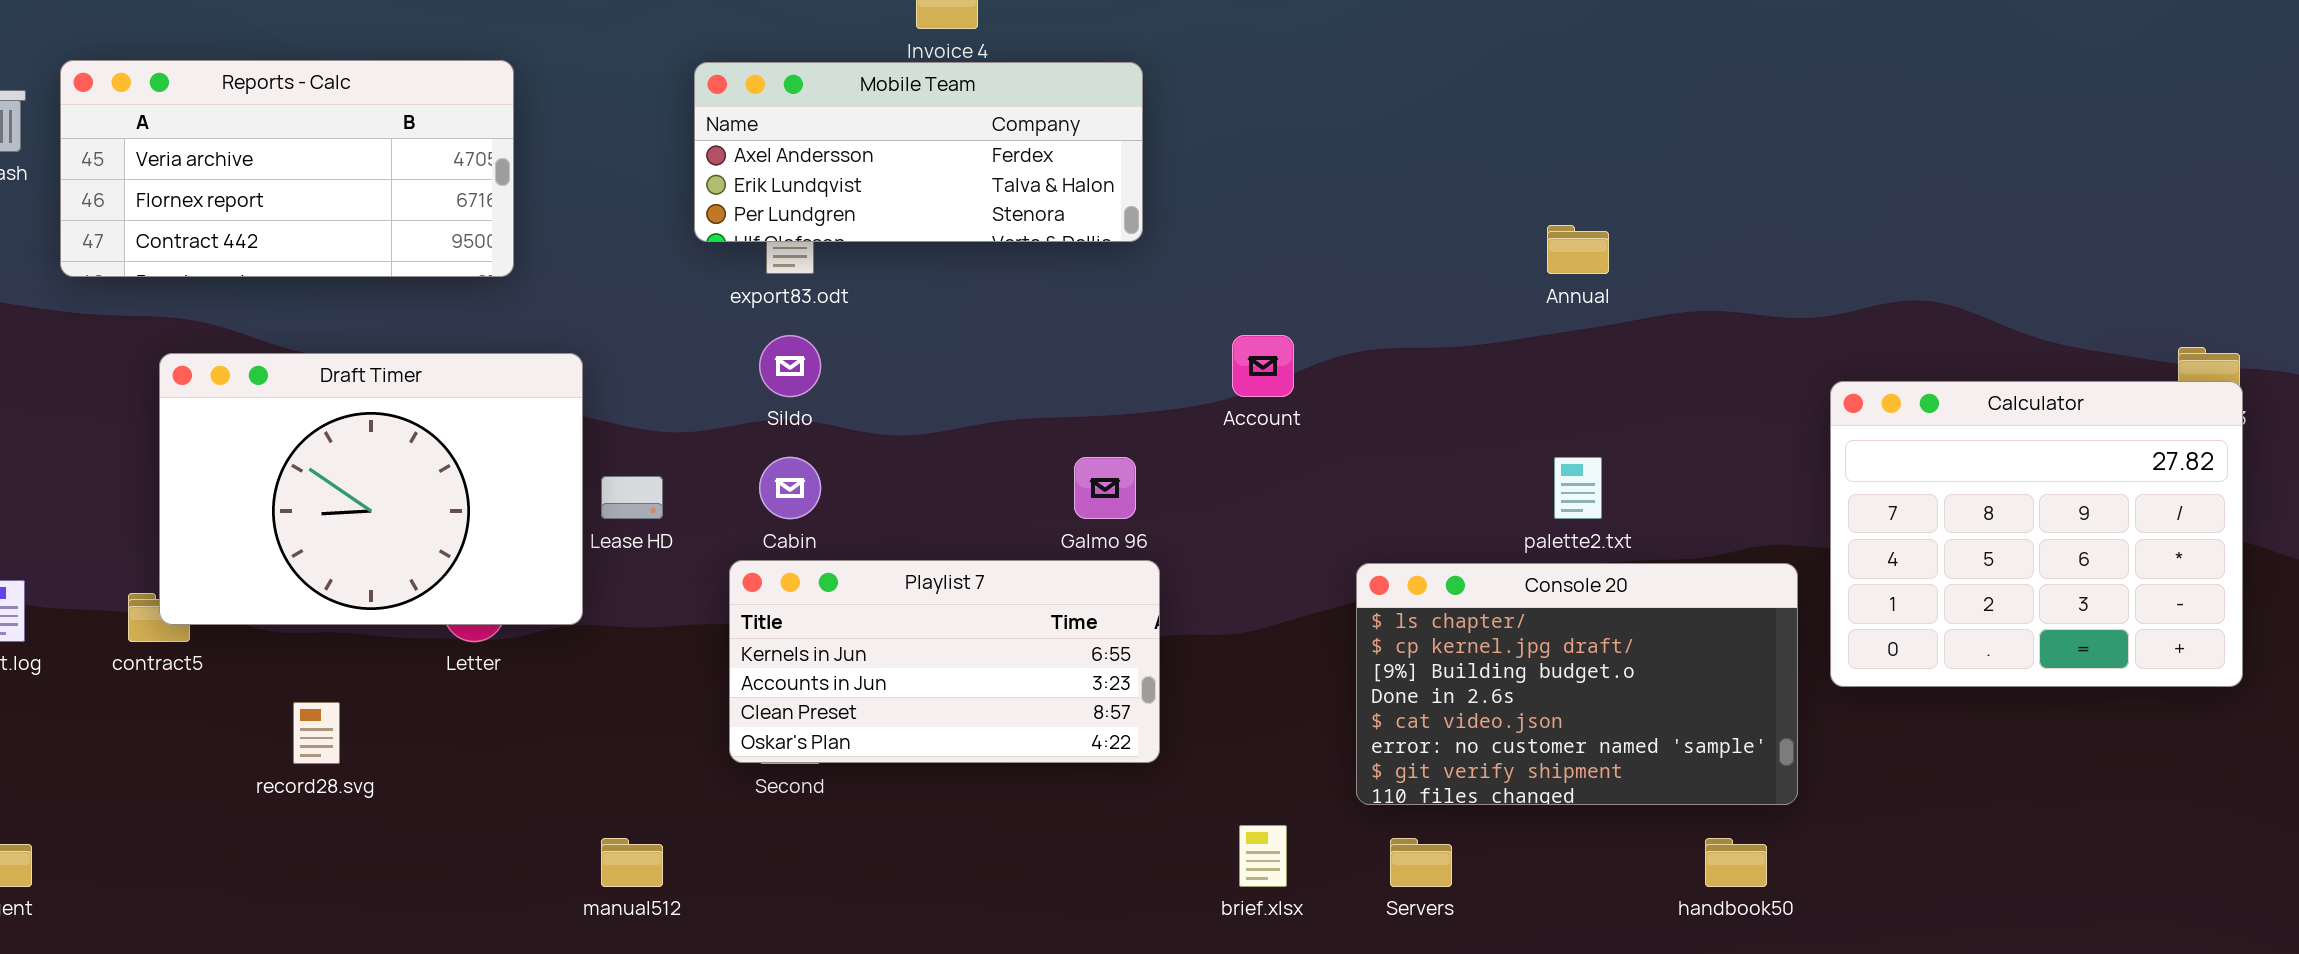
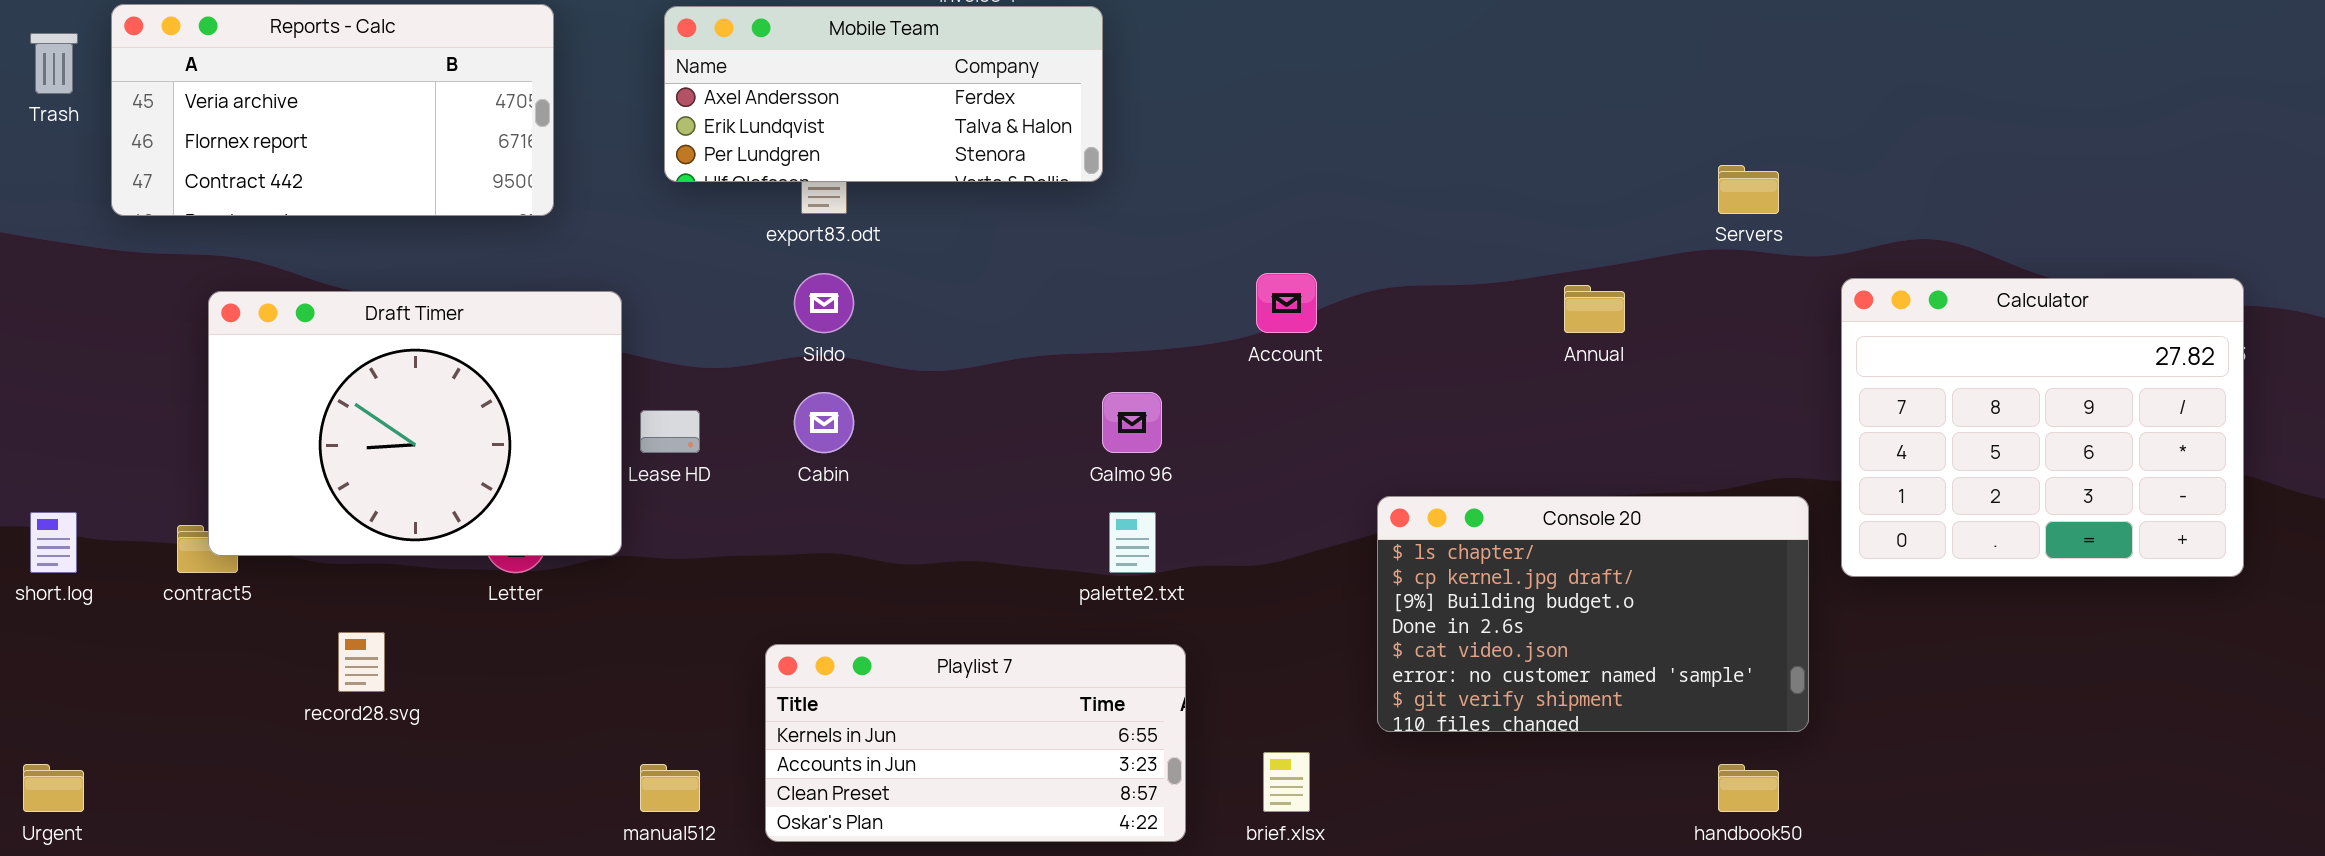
Mobile Team: [694,62,1143,242] -> [664,6,1103,182], moved
Annual: [1547,225,1609,274] -> [1564,285,1625,333], moved
Calculator: [1830,381,2243,687] -> [1841,278,2244,577], moved
palette2.txt: [1554,457,1602,519] -> [1109,512,1156,573], moved
Playlist 7: [729,560,1160,763] -> [765,644,1186,842], moved
Servers: [1390,838,1452,887] -> [1718,165,1779,214], moved

